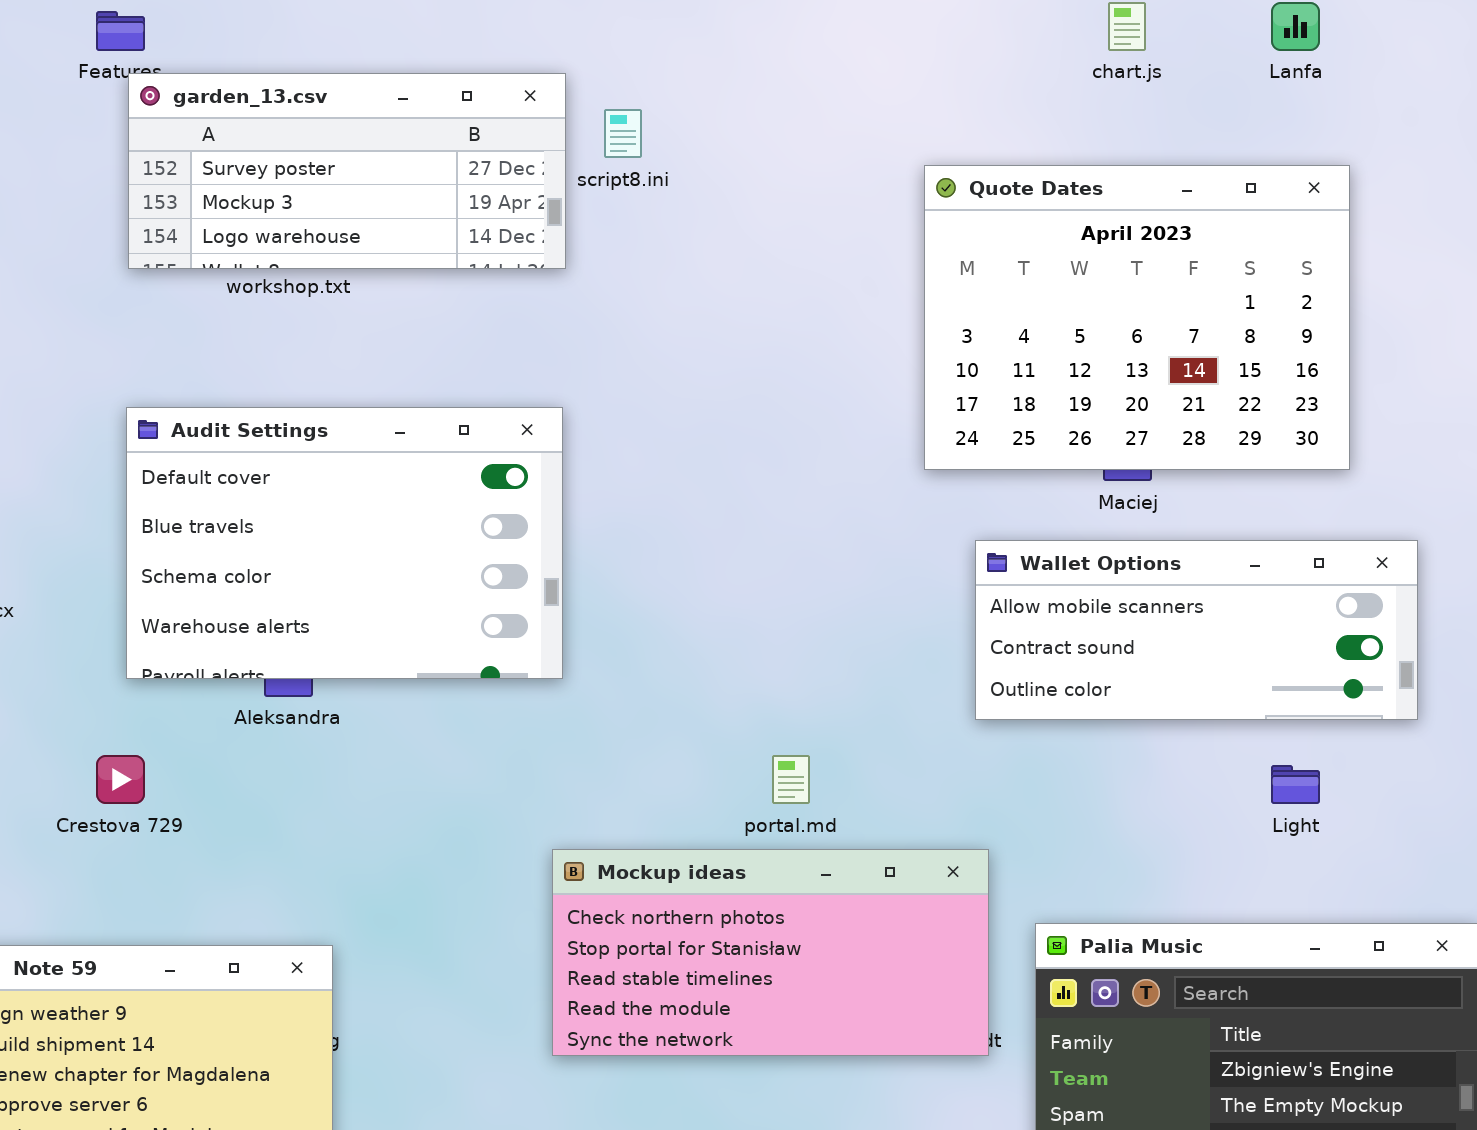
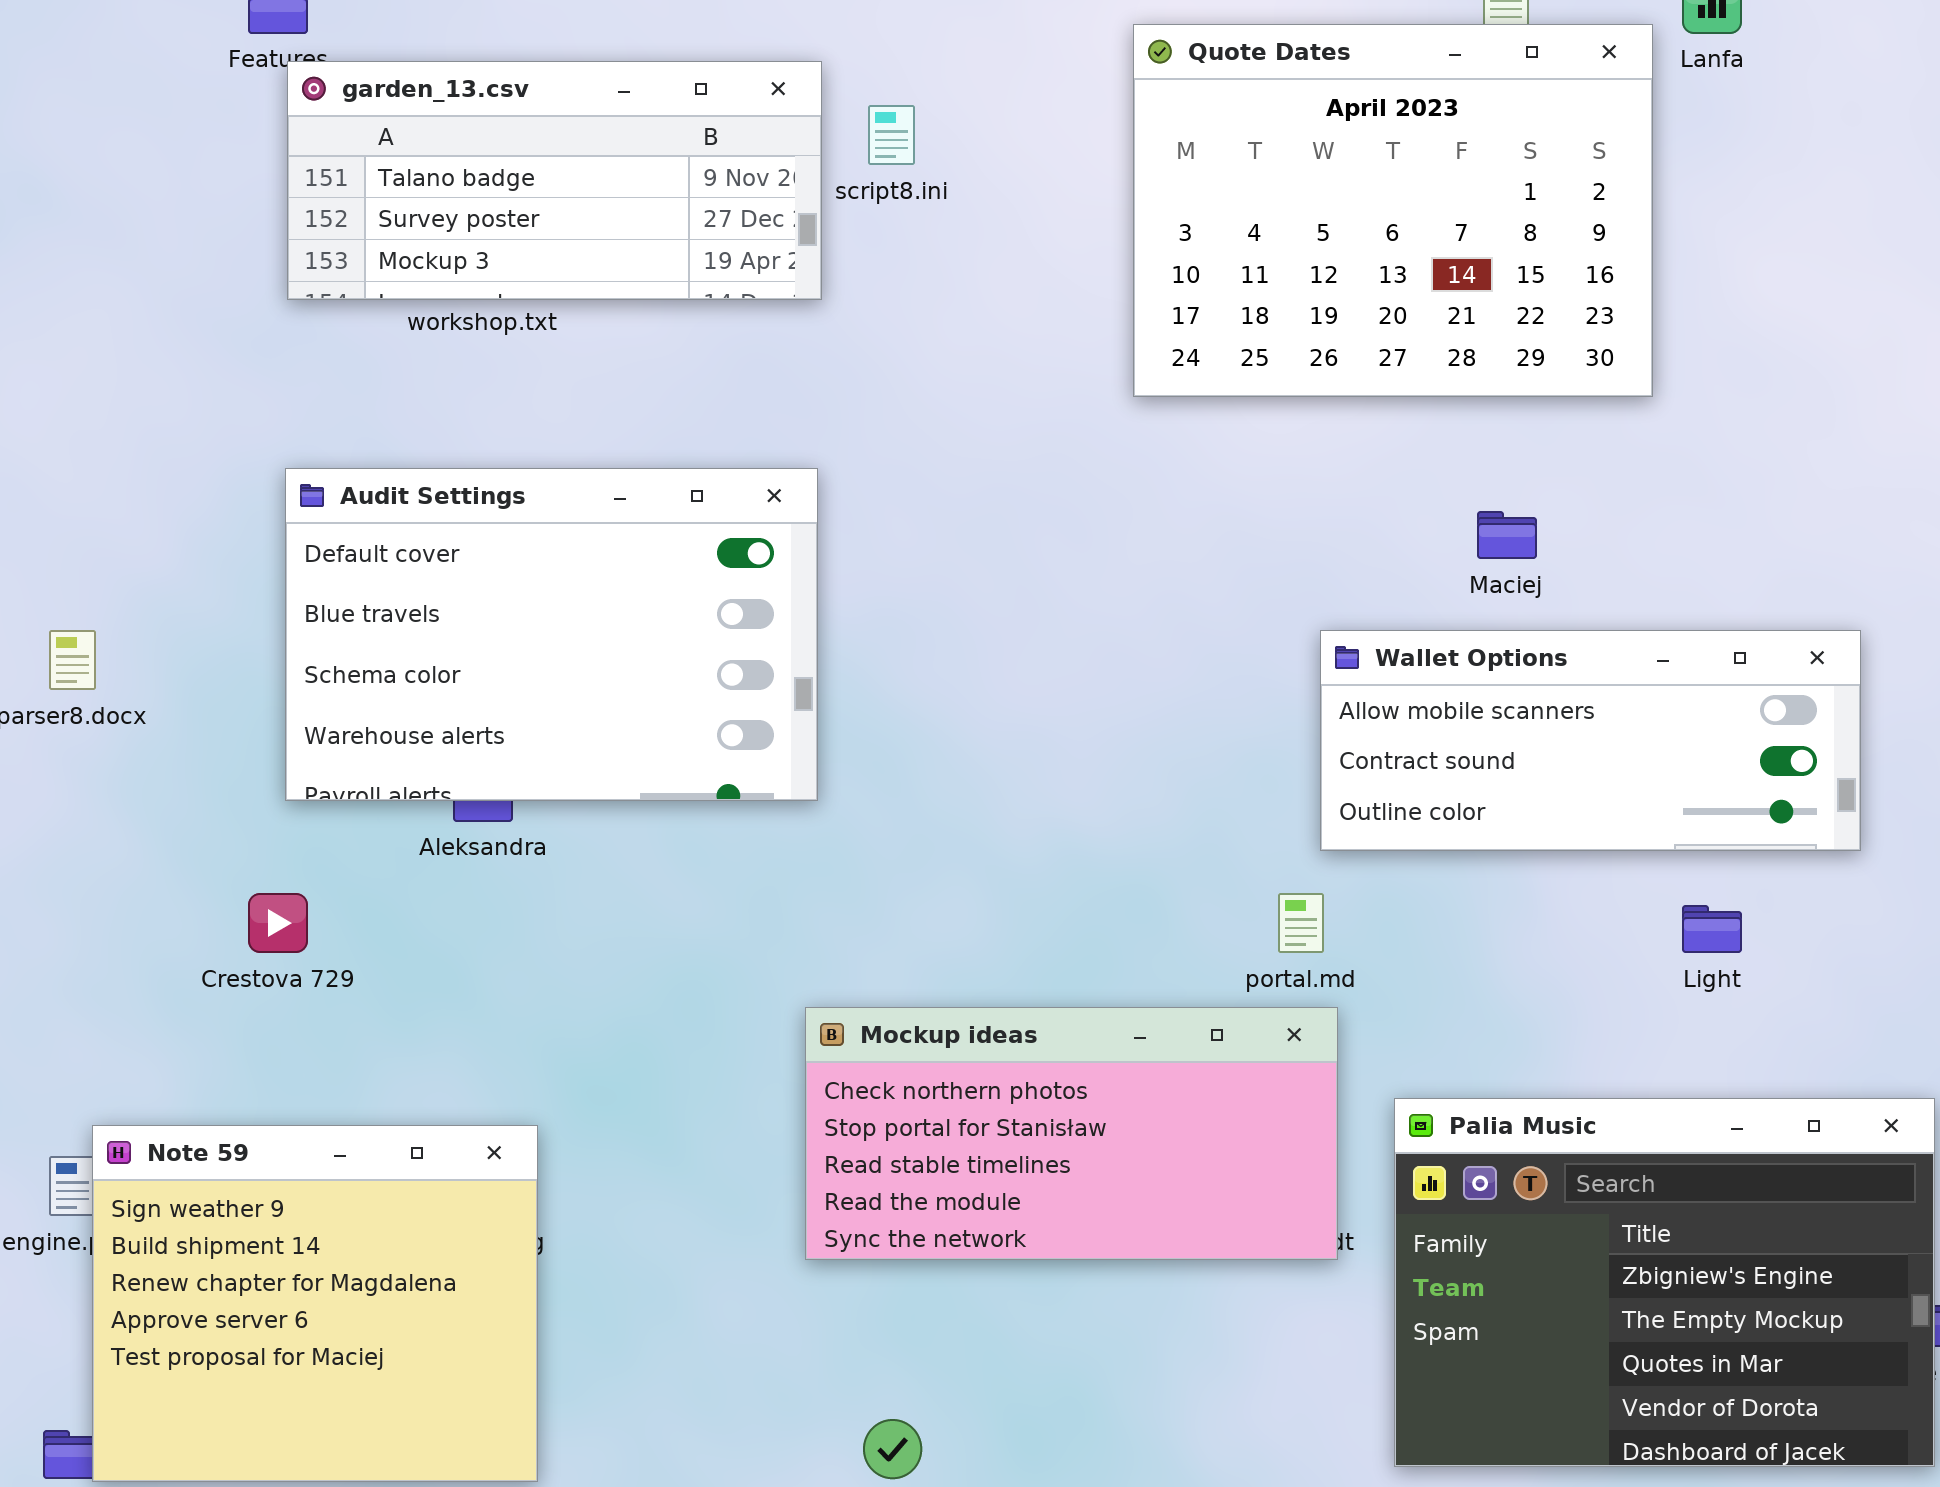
garden_13.csv: [128,73,566,269] -> [287,61,822,300], scrolled up 1 row
Quote Dates: [924,165,1350,470] -> [1133,24,1653,397], moved
portal.md: [772,755,810,804] -> [1278,893,1324,953], moved

